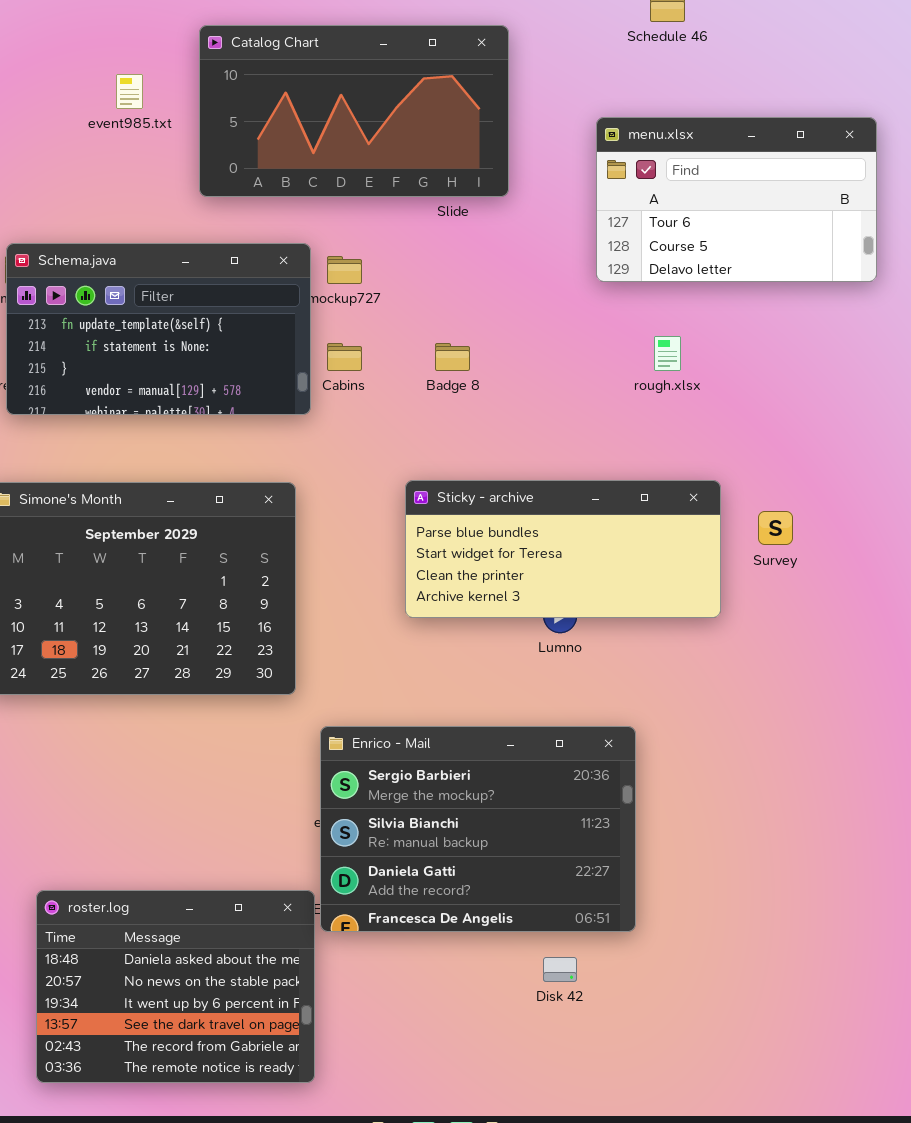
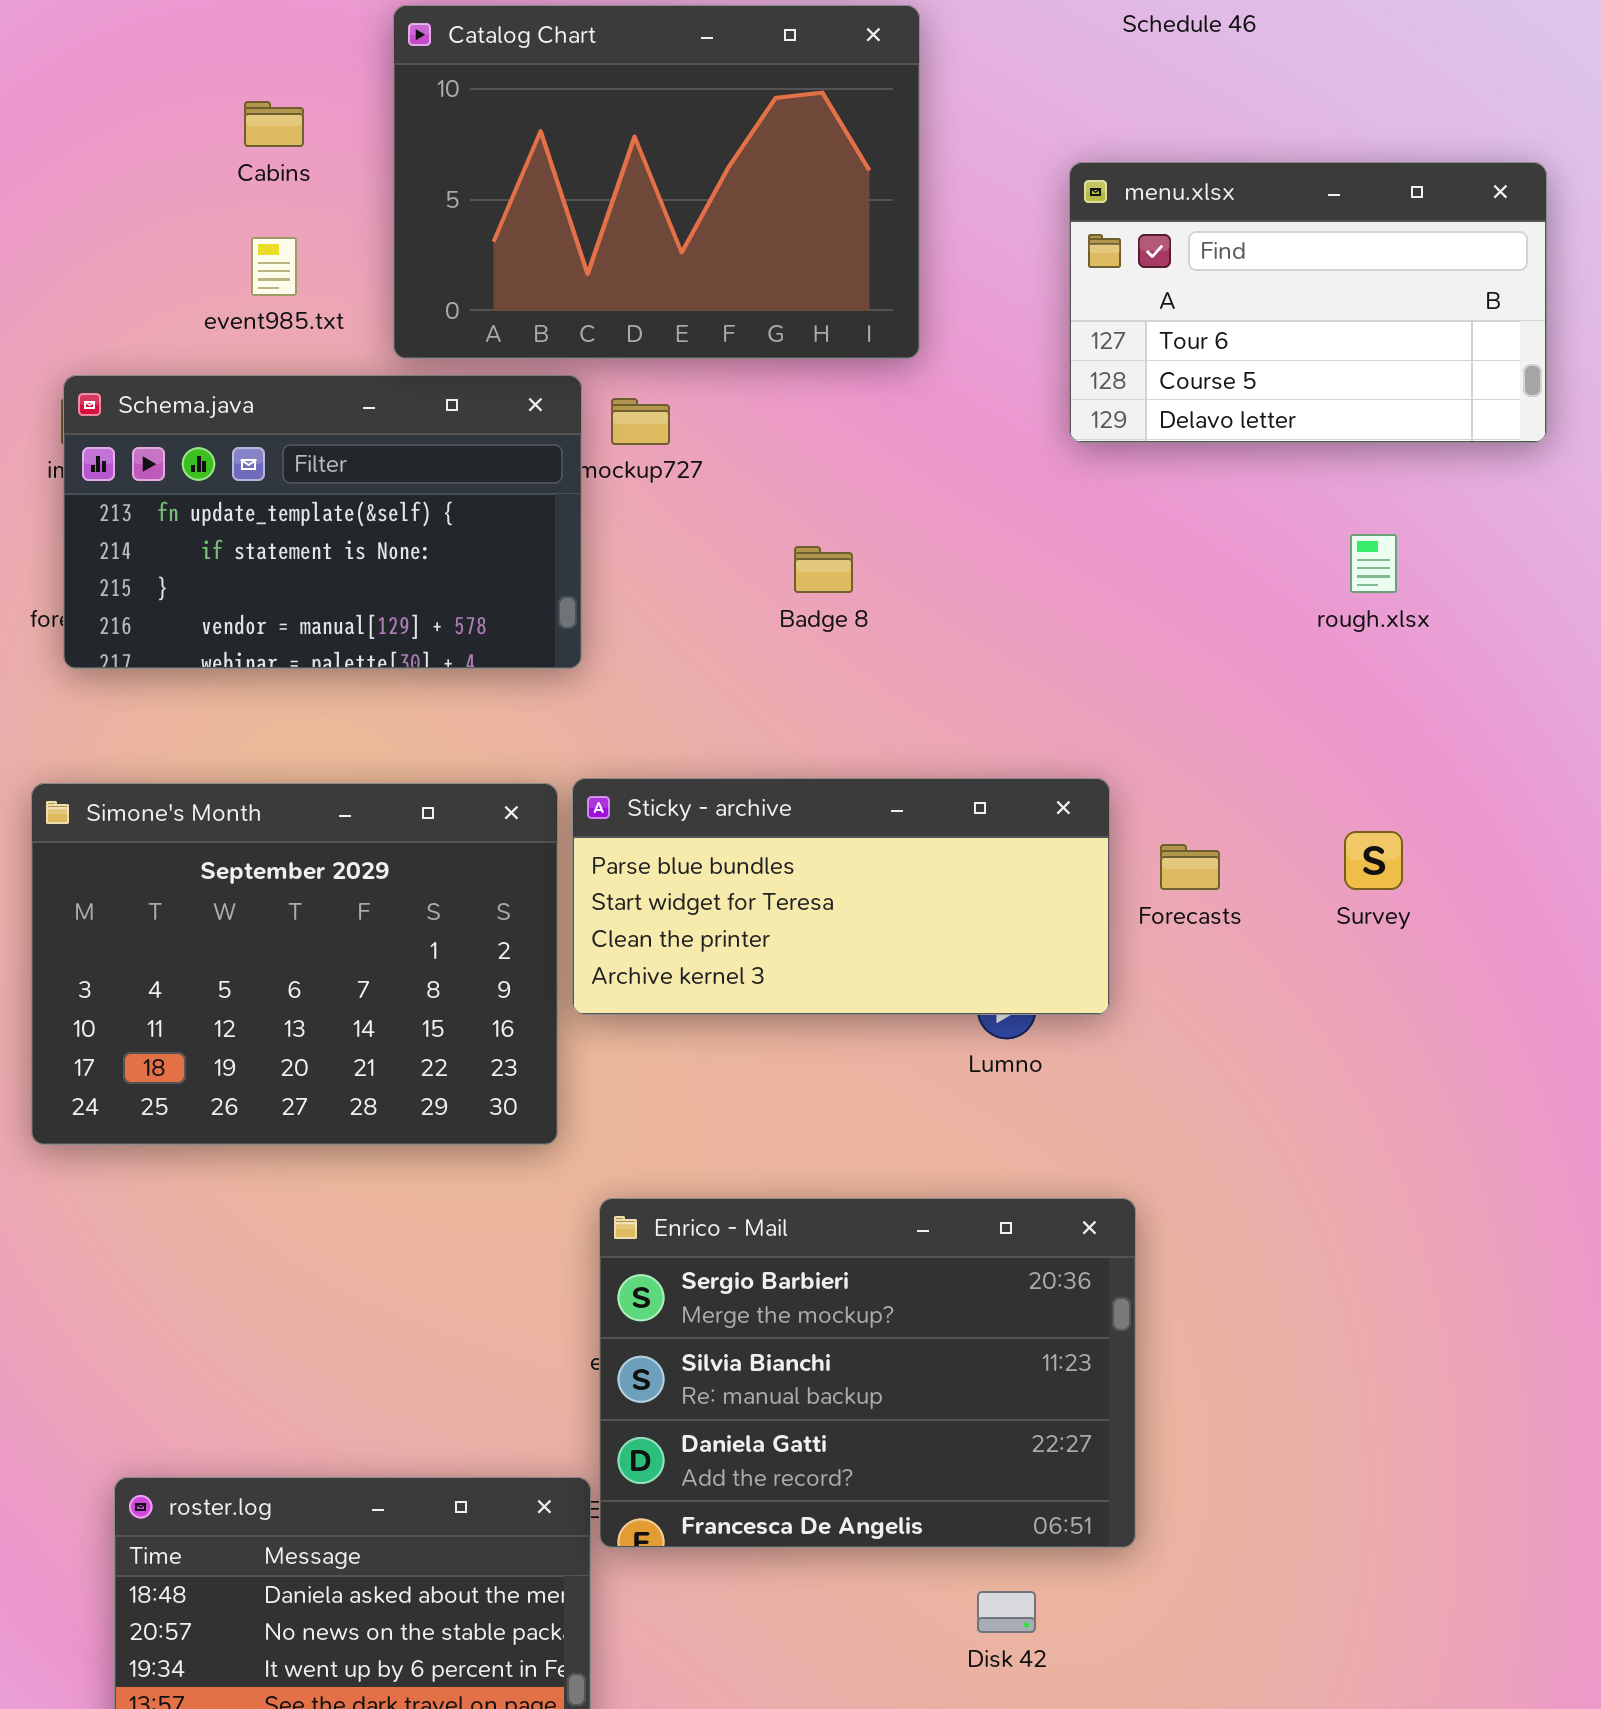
Catalog Chart: [199,25,509,197] -> [393,5,920,359], resized
event985.txt: [116,74,143,109] -> [251,237,297,296], moved
rough.xlsx: [654,336,681,371] -> [1350,534,1397,593], moved
Cabins: [327,343,362,371] -> [244,101,304,147], moved
Sticky - archive: [405,480,721,618] -> [572,778,1110,1015], moved

